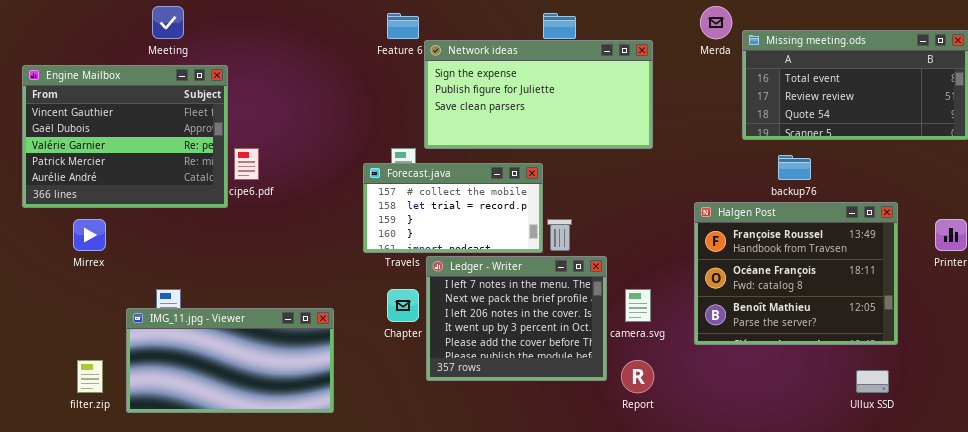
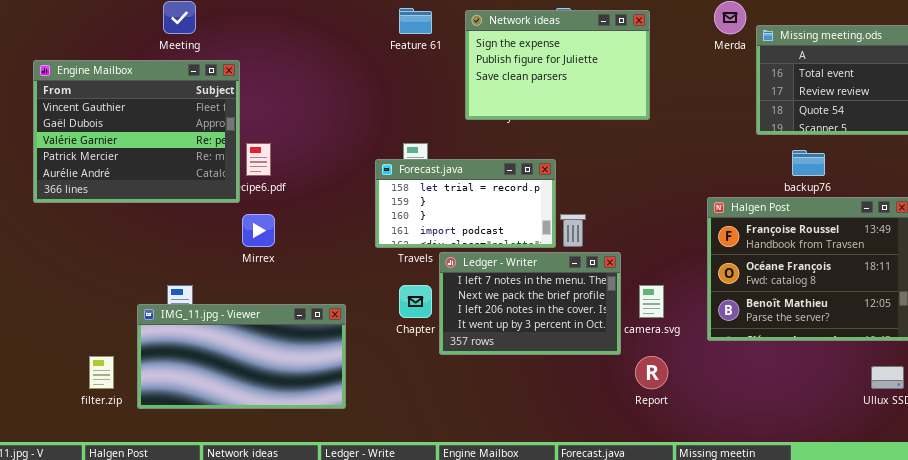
Network ideas: [424,40,653,149] -> [465,10,650,120], moved, resized
Forecast.java: [363,163,543,253] -> [375,159,556,248], scrolled down 1 row
Mirrex: [73,219,106,251] -> [242,214,275,247], moved
Ledger - Writer: [426,256,607,381] -> [439,252,621,355], resized

